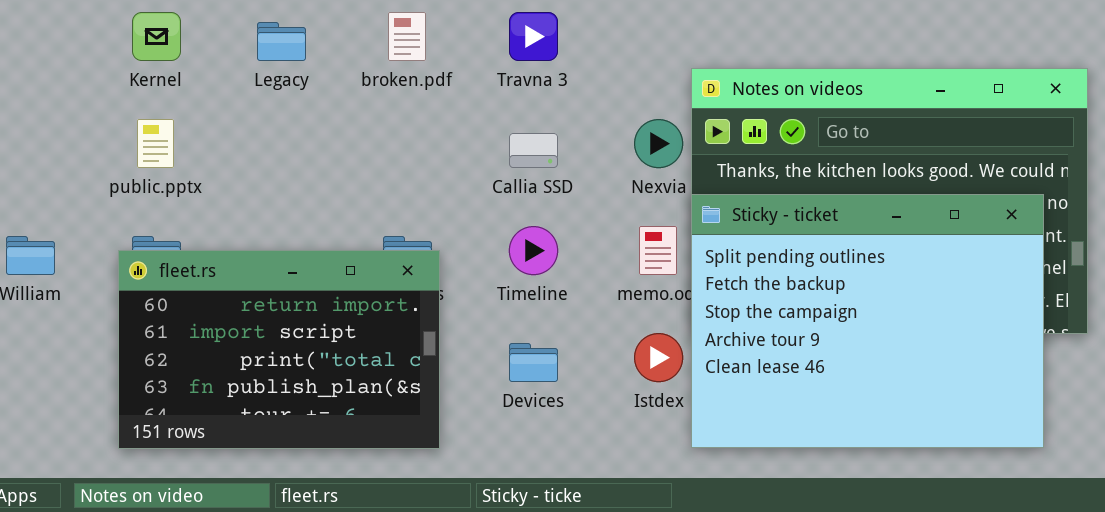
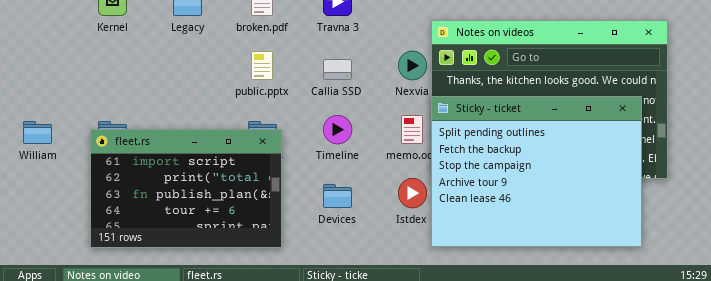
public.pptx: [137,119,174,168] -> [251,51,273,80], moved
fleet.rs: [118,250,440,449] -> [90,129,282,248], scrolled down 1 row

